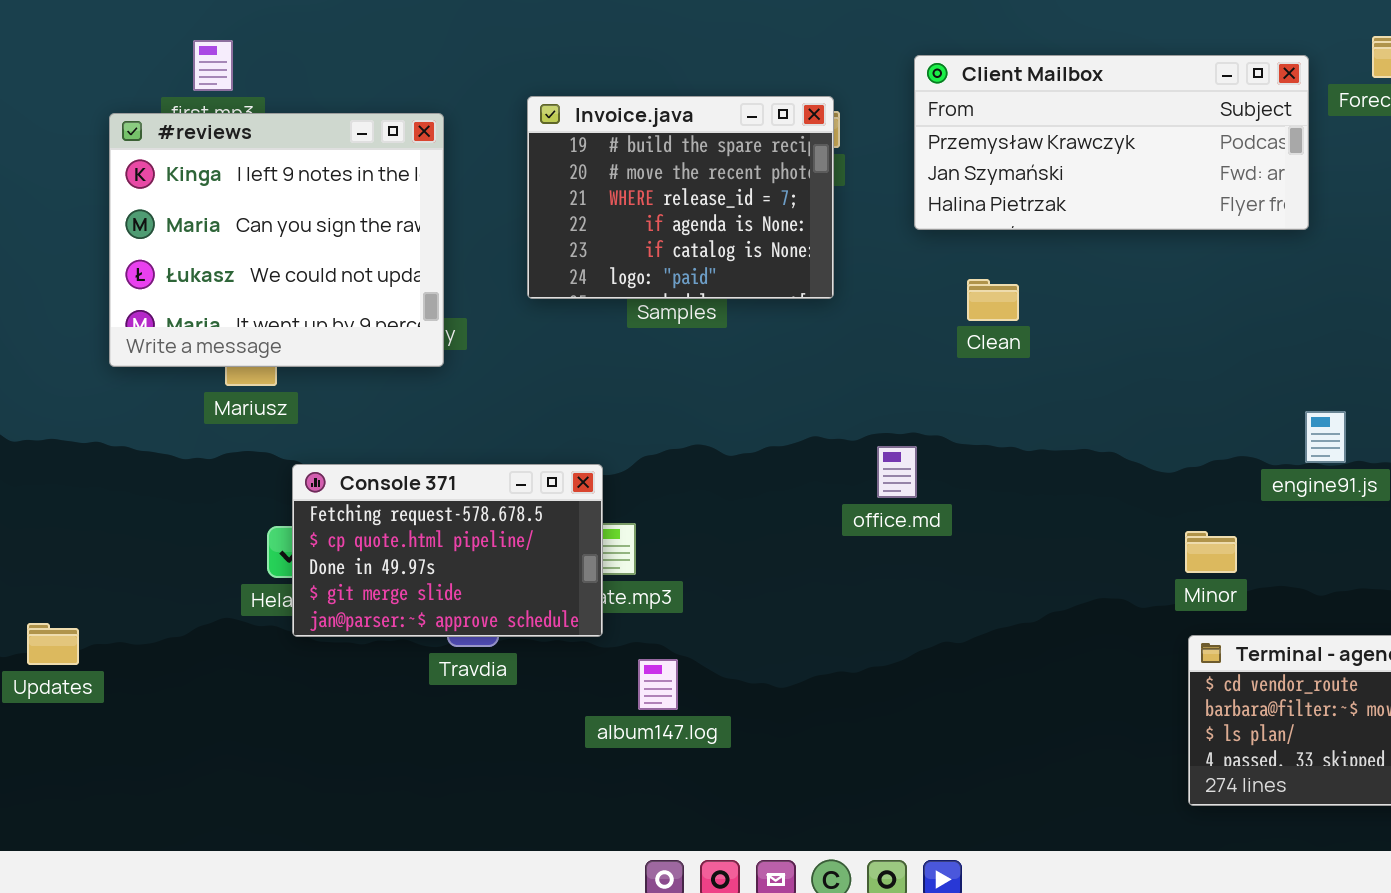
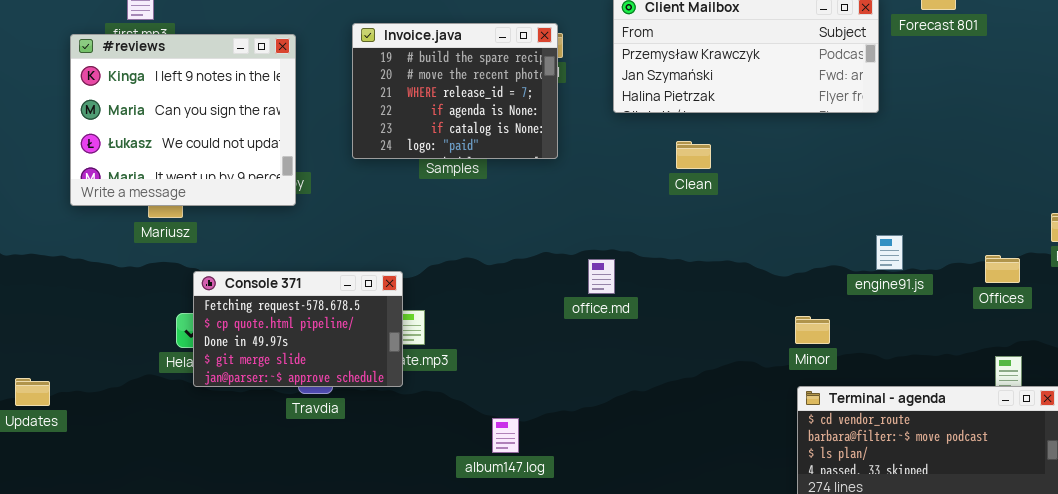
Clean: [967,279,1019,321] -> [676,141,711,169], moved
album147.log: [638,659,678,710] -> [492,418,519,453], moved

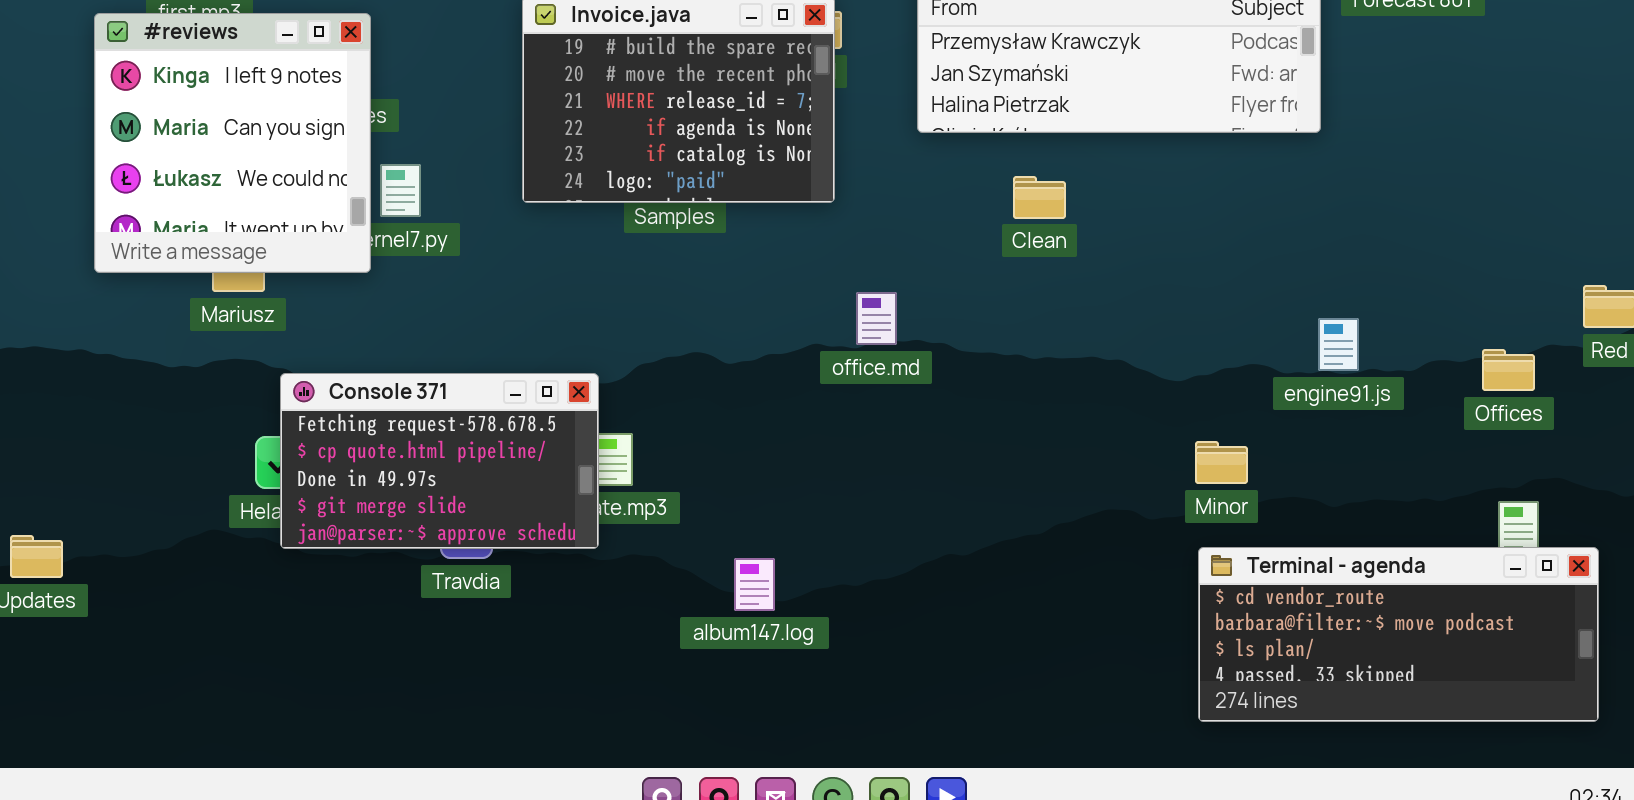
#reviews: [70,34,296,206] -> [94,13,371,273], resized
office.md: [588,259,615,294] -> [856,292,897,345], moved
album147.log: [492,418,519,453] -> [734,558,775,611], moved

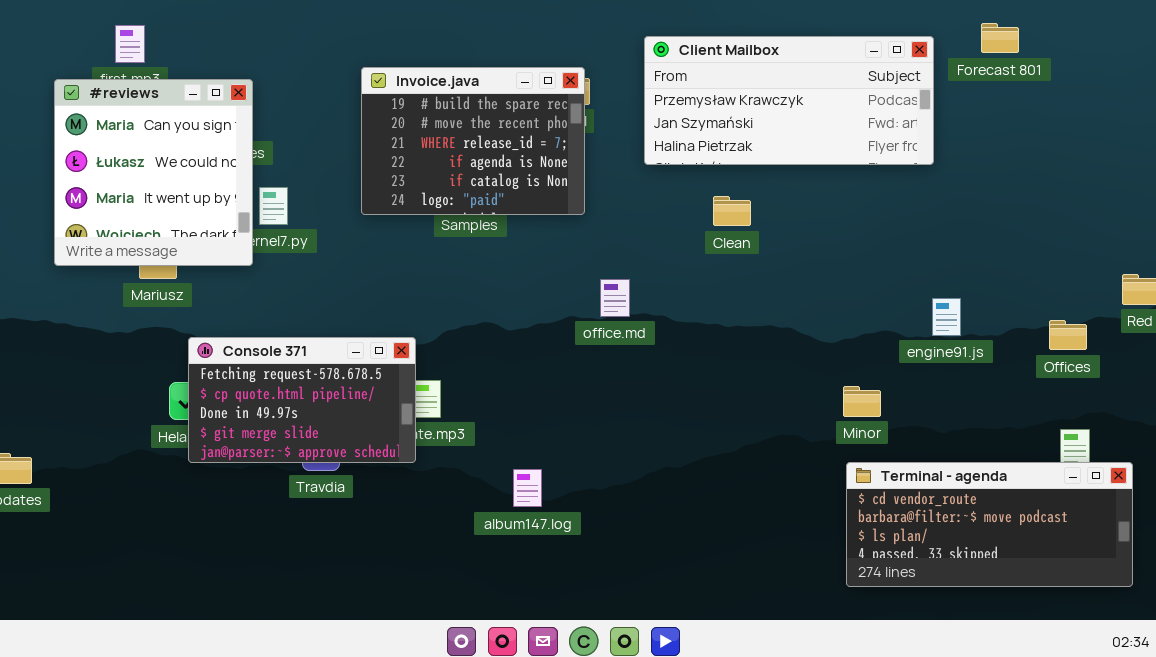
#reviews: [94,13,371,273] -> [54,79,253,266], scrolled down 1 row

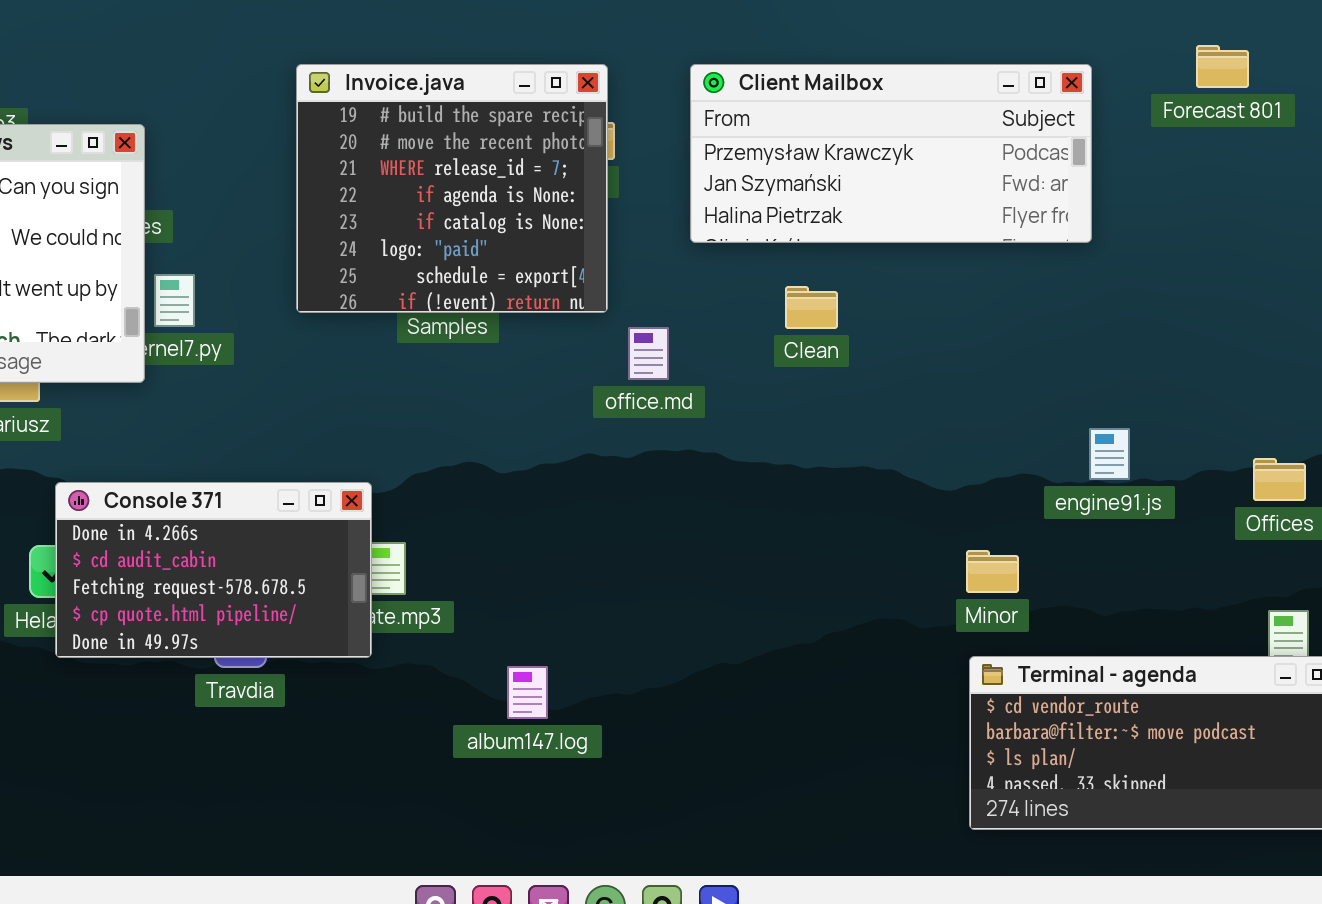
Forecast 801: [981,23,1019,53] -> [1196,45,1249,88], moved
Invoice.java: [361,67,585,215] -> [296,64,608,313], resized
office.md: [600,279,630,317] -> [628,327,669,380], moved
Console 371: [188,337,416,463] -> [55,482,372,658], scrolled up 2 rows

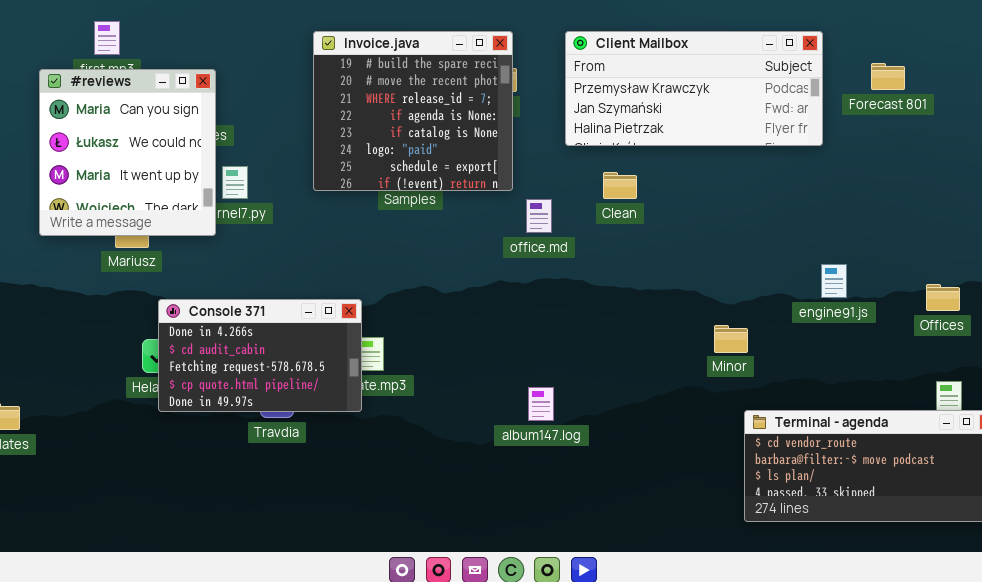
Forecast 801: [1196,45,1249,88] -> [871,63,905,90], moved
Clean: [785,286,838,329] -> [603,172,637,199], moved
Minor: [966,550,1019,593] -> [714,325,748,353], moved
album147.log: [507,666,548,719] -> [528,387,554,421], moved

